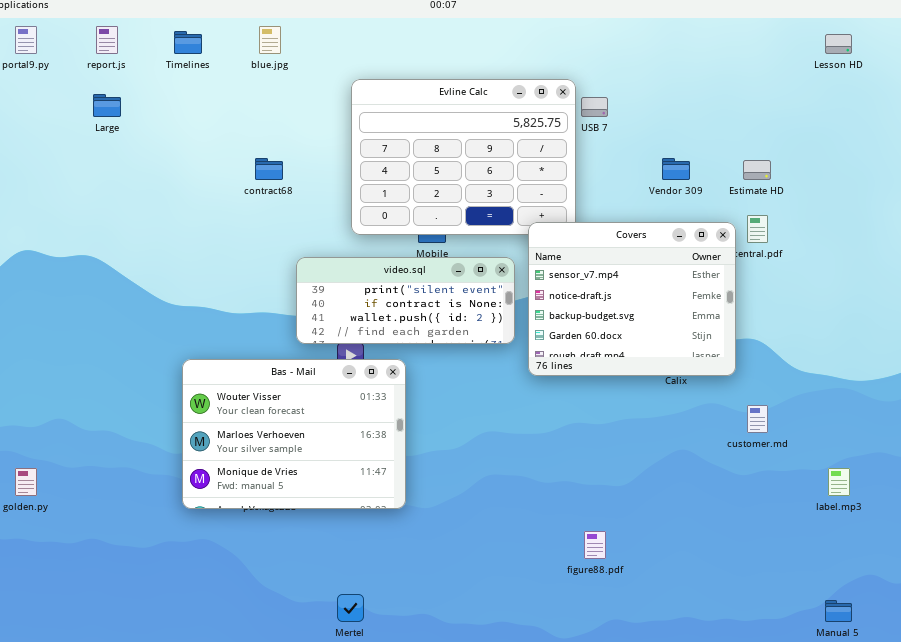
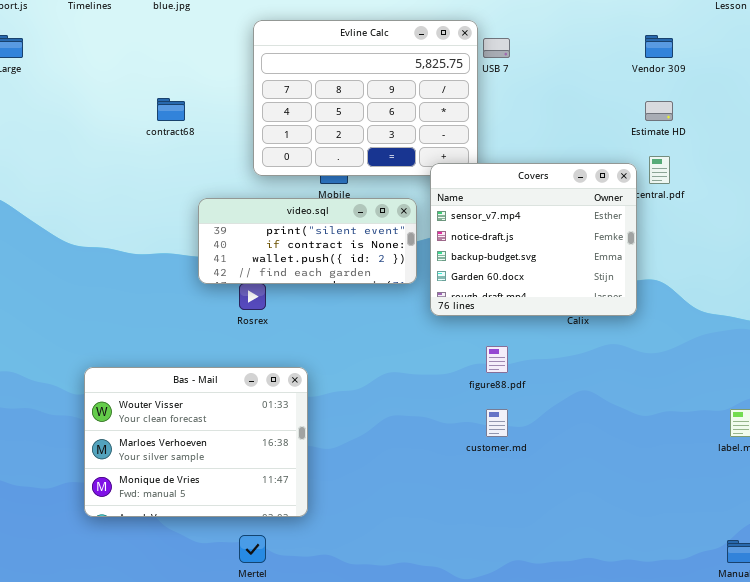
Vendor 309: [662,158,690,180] -> [645,35,673,58], moved
Bas - Mail: [182,359,406,509] -> [84,367,308,517], moved
customer.md: [747,405,768,433] -> [486,409,508,437], moved
figure88.pdf: [584,531,606,559] -> [486,346,508,373], moved

